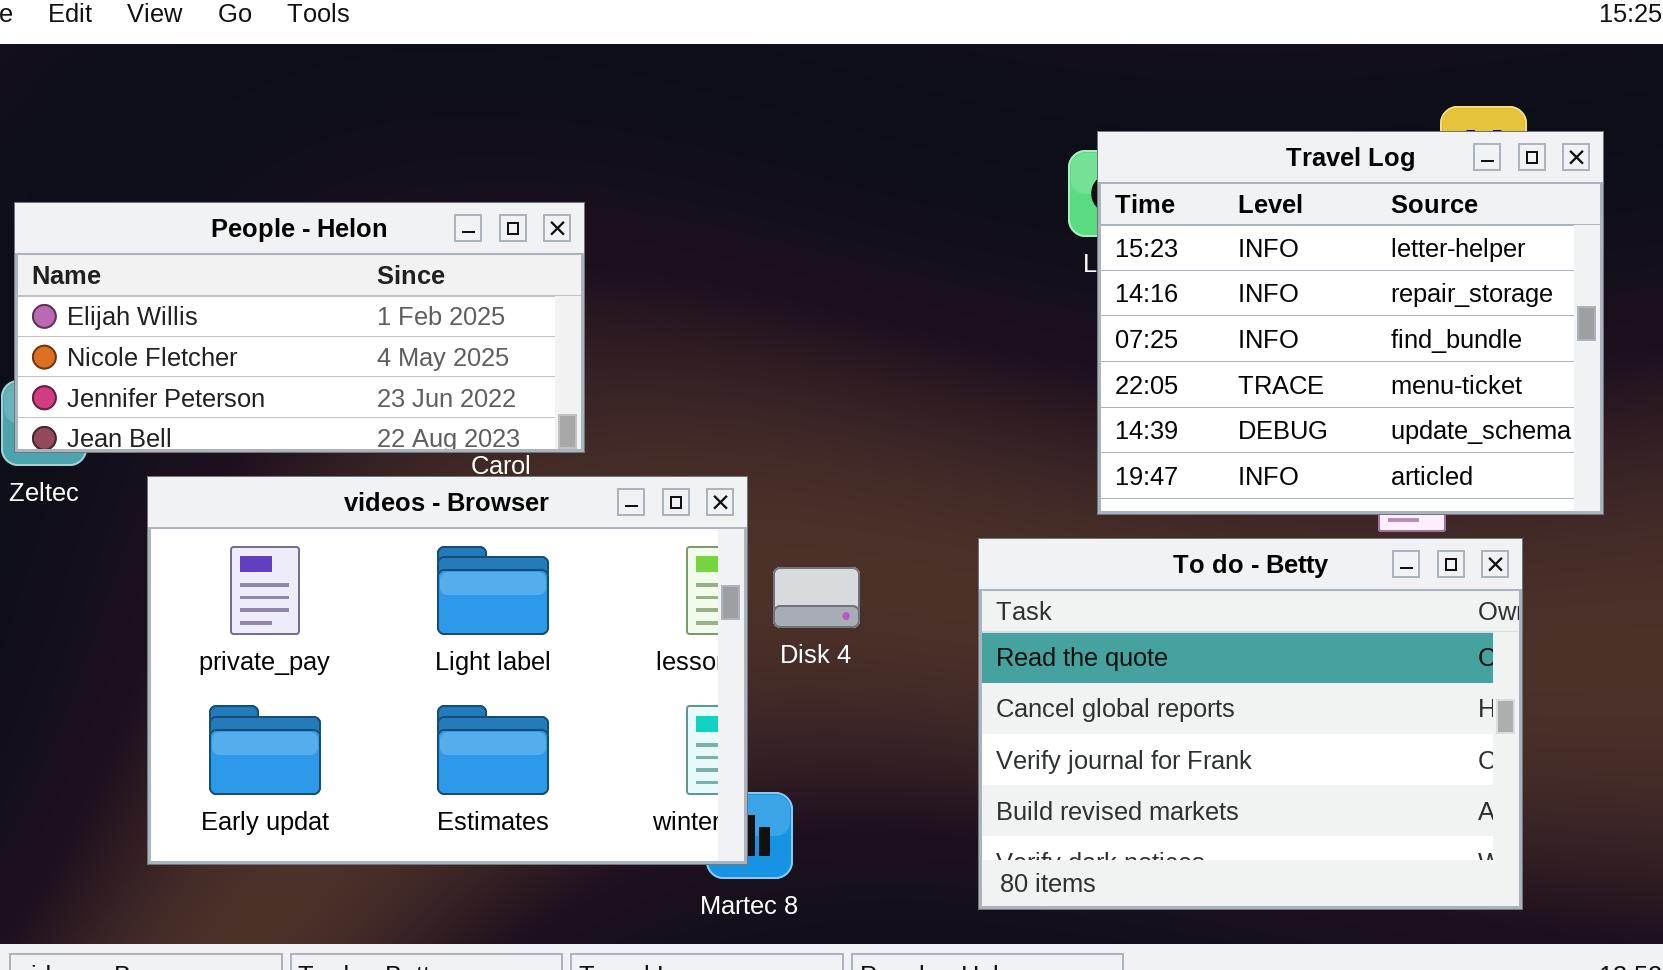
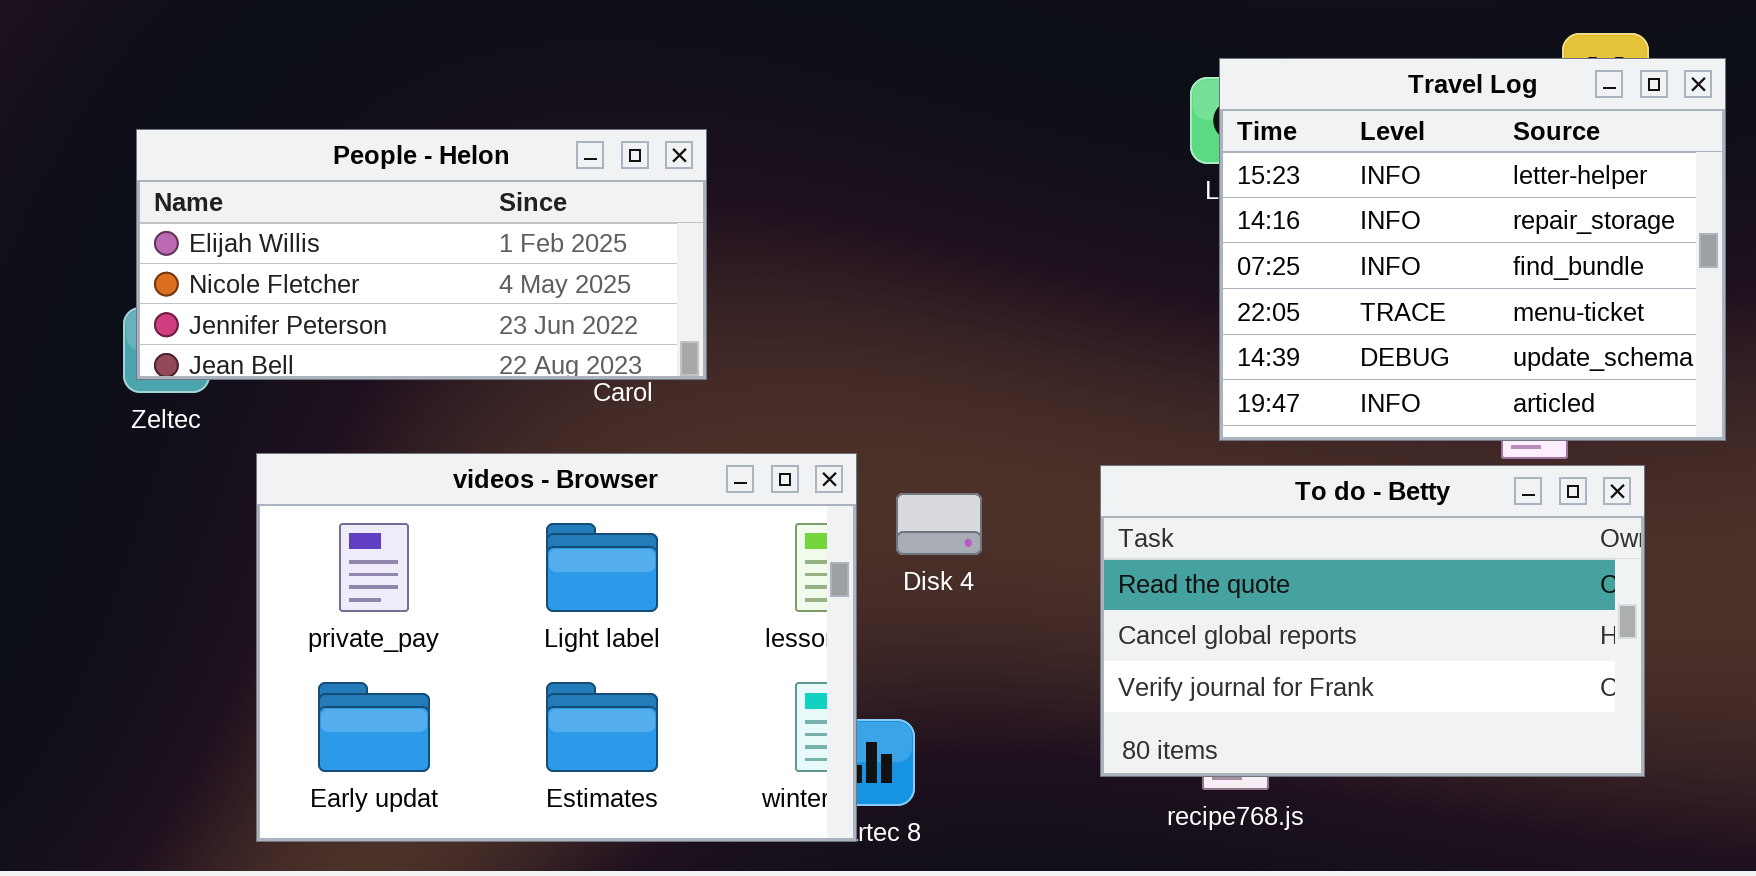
videos - Browser: [147,476,748,865] -> [256,453,857,842], moved
To do - Betty: [978,538,1523,910] -> [1100,465,1645,777], resized

